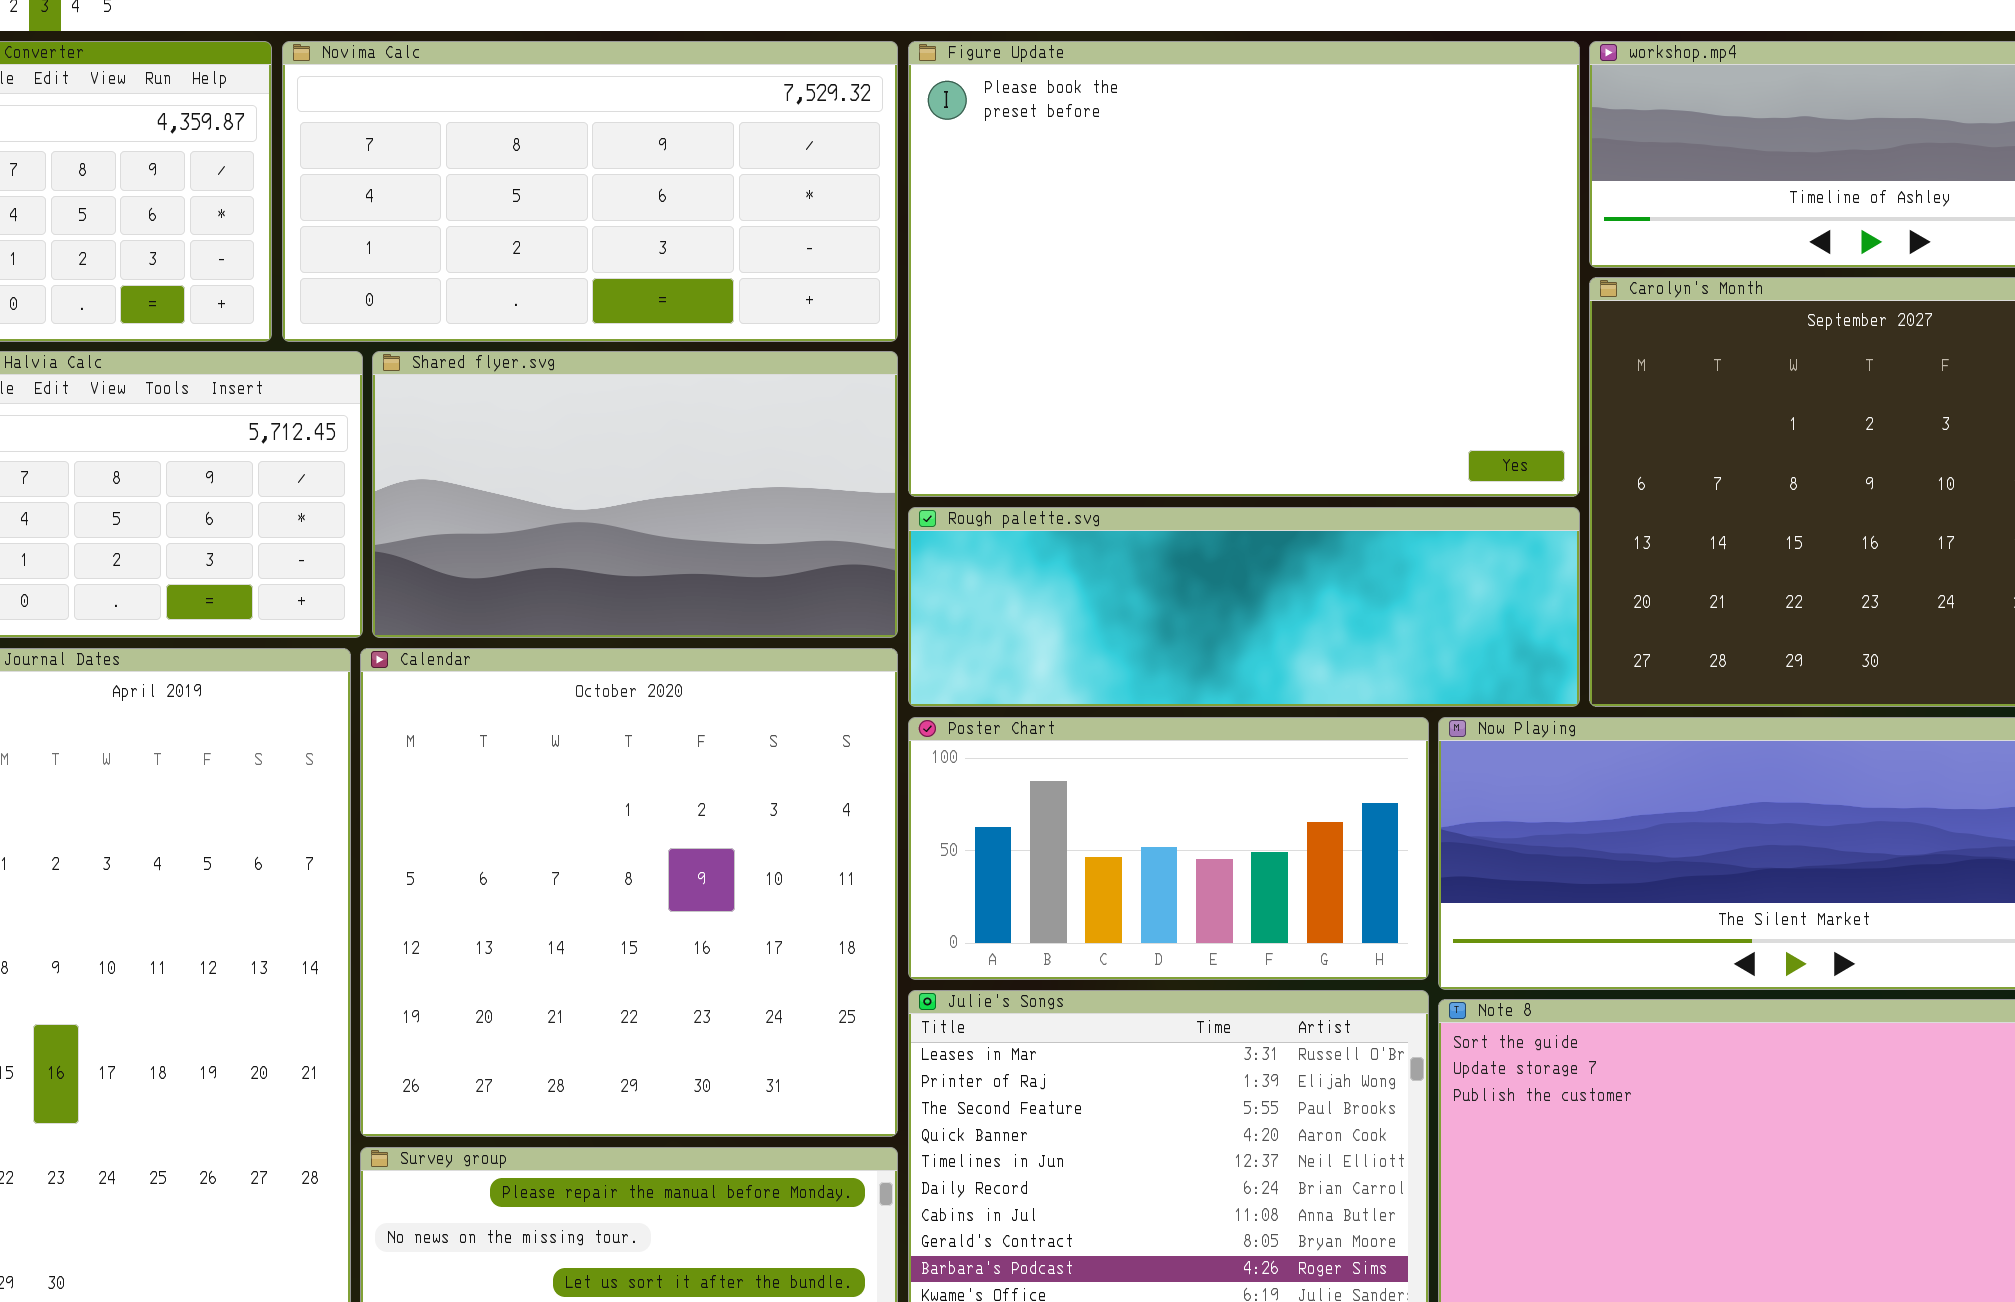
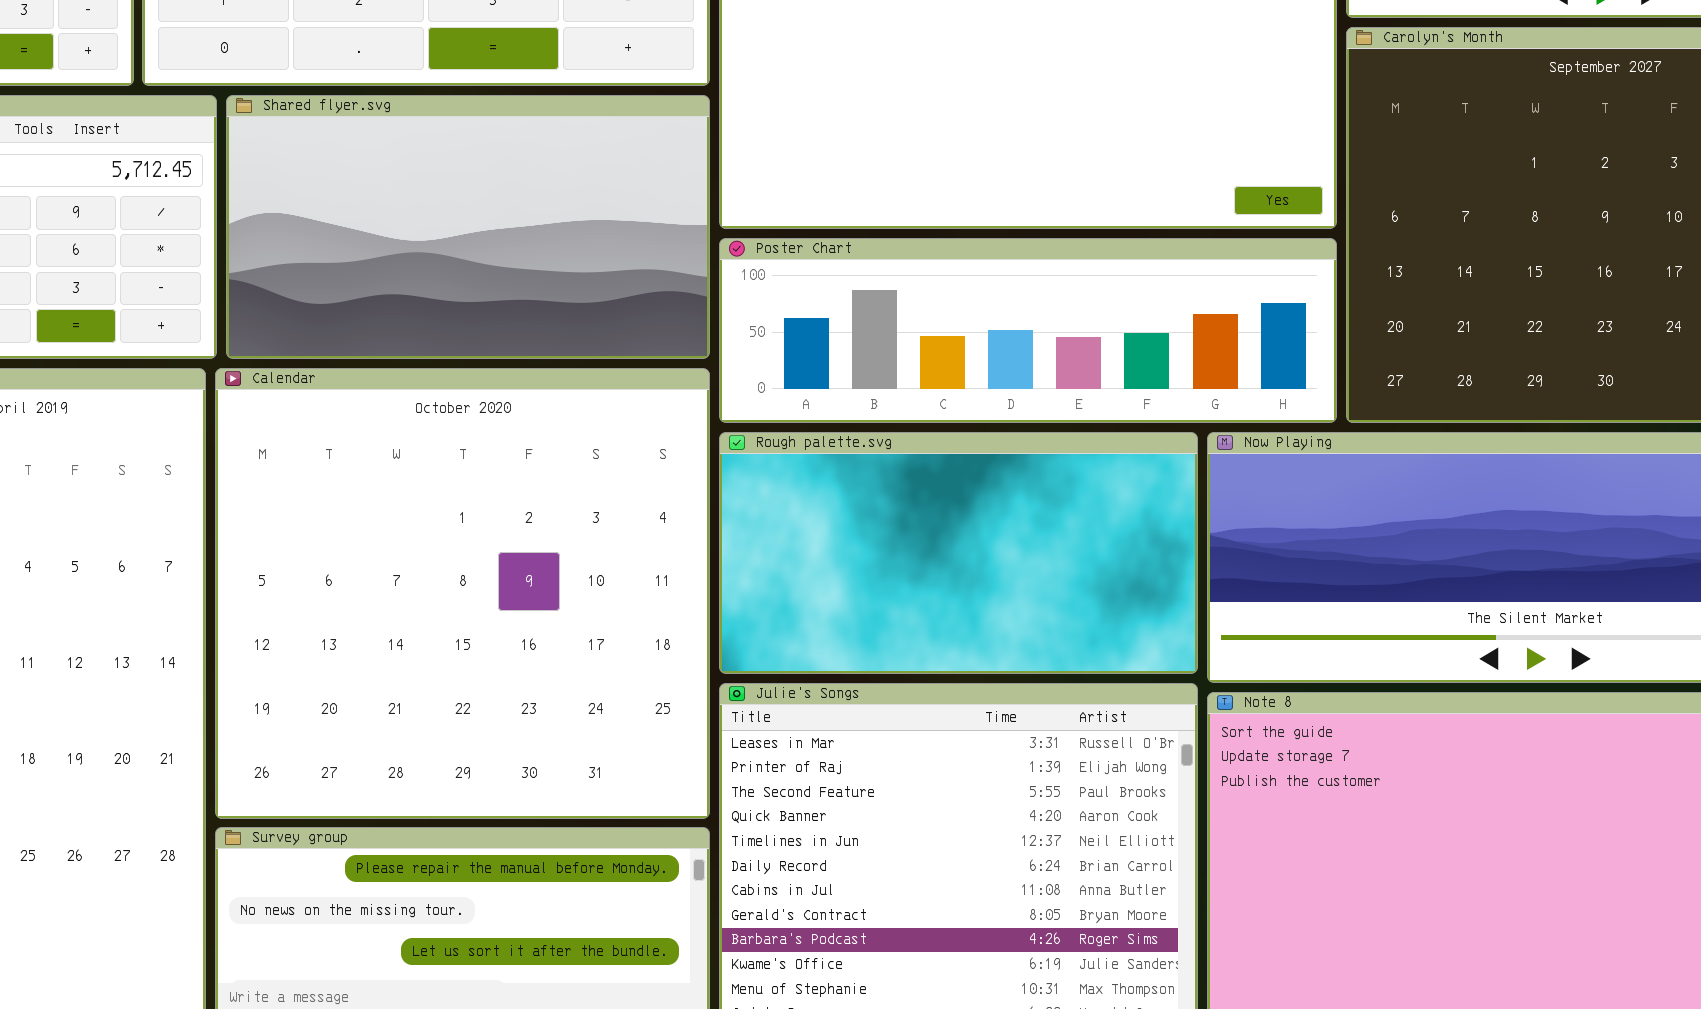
Rough palette.svg: [908,507,1580,707] -> [719,432,1198,674], moved, resized
Poster Chart: [908,717,1429,980] -> [719,238,1337,423], moved, resized

